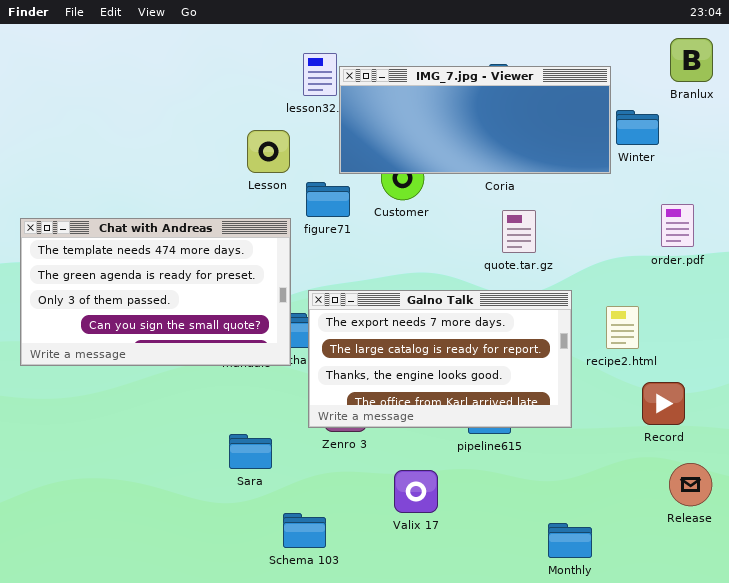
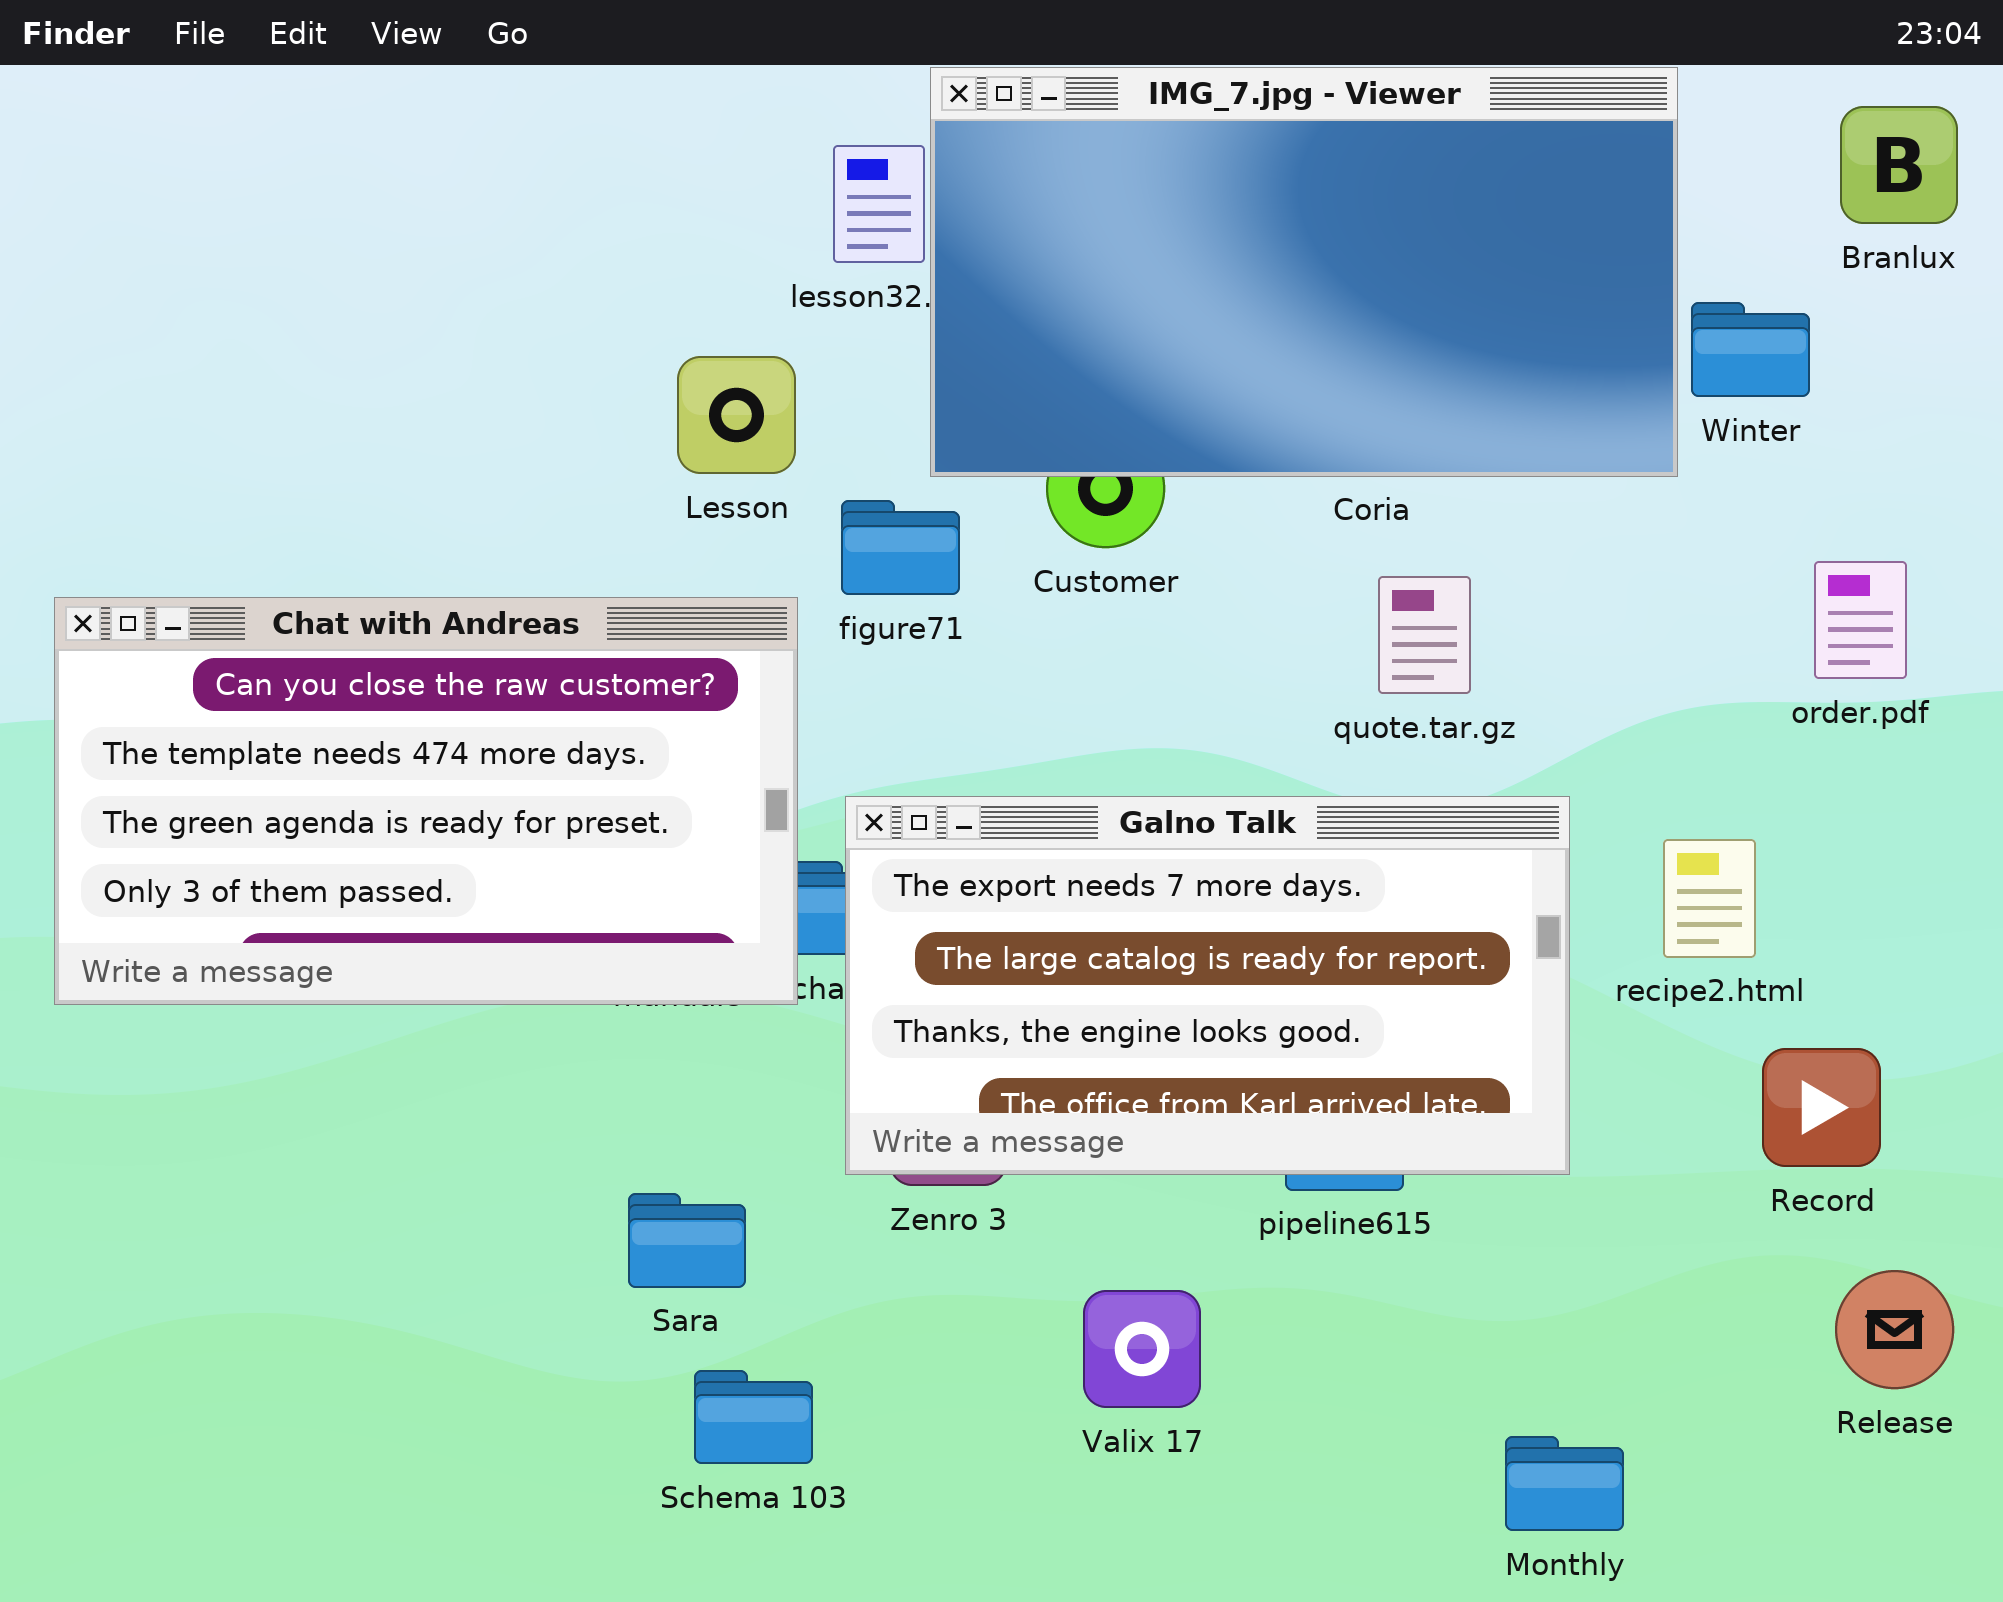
IMG_7.jpg - Viewer: [339,66,611,174] -> [930,67,1678,477], resized
Chat with Andreas: [20,218,291,366] -> [54,597,798,1005], scrolled up 1 row
Schema 103: [283,513,326,548] -> [694,1370,813,1464], moved

